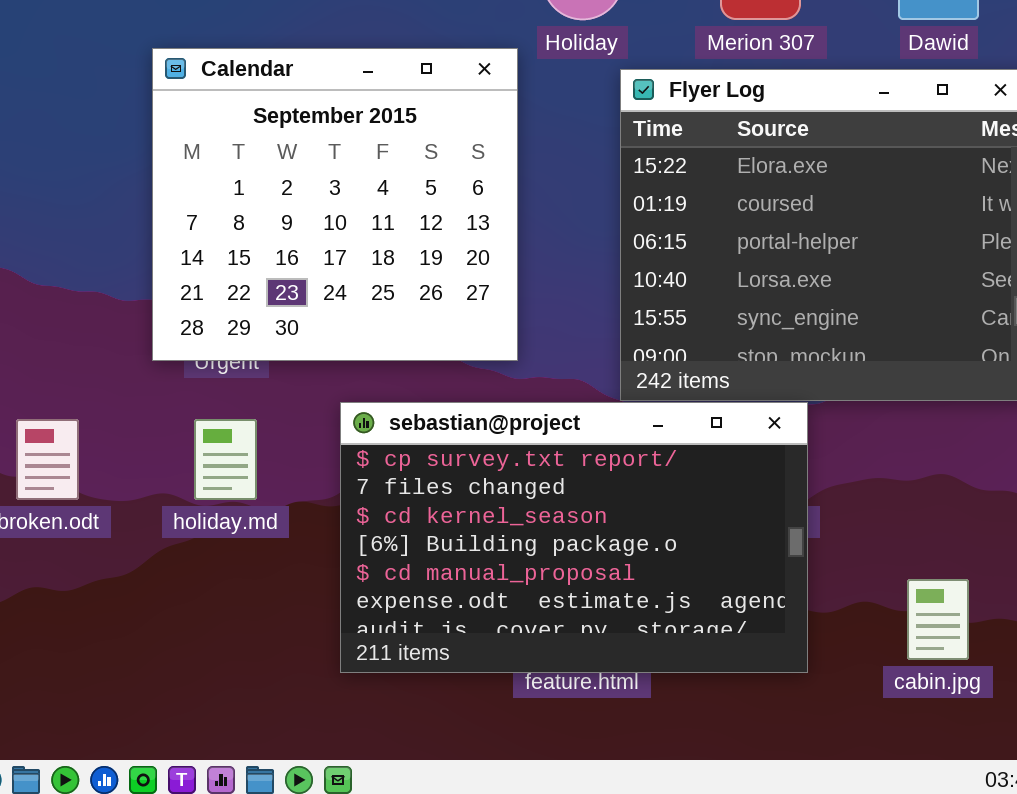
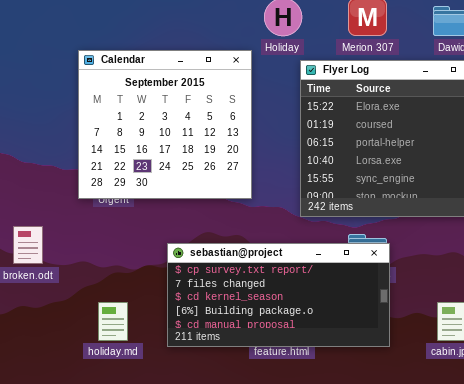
sebastian@project: [340,402,808,673] -> [167,243,390,347], resized
holiday.md: [194,419,257,500] -> [98,302,128,341], moved

